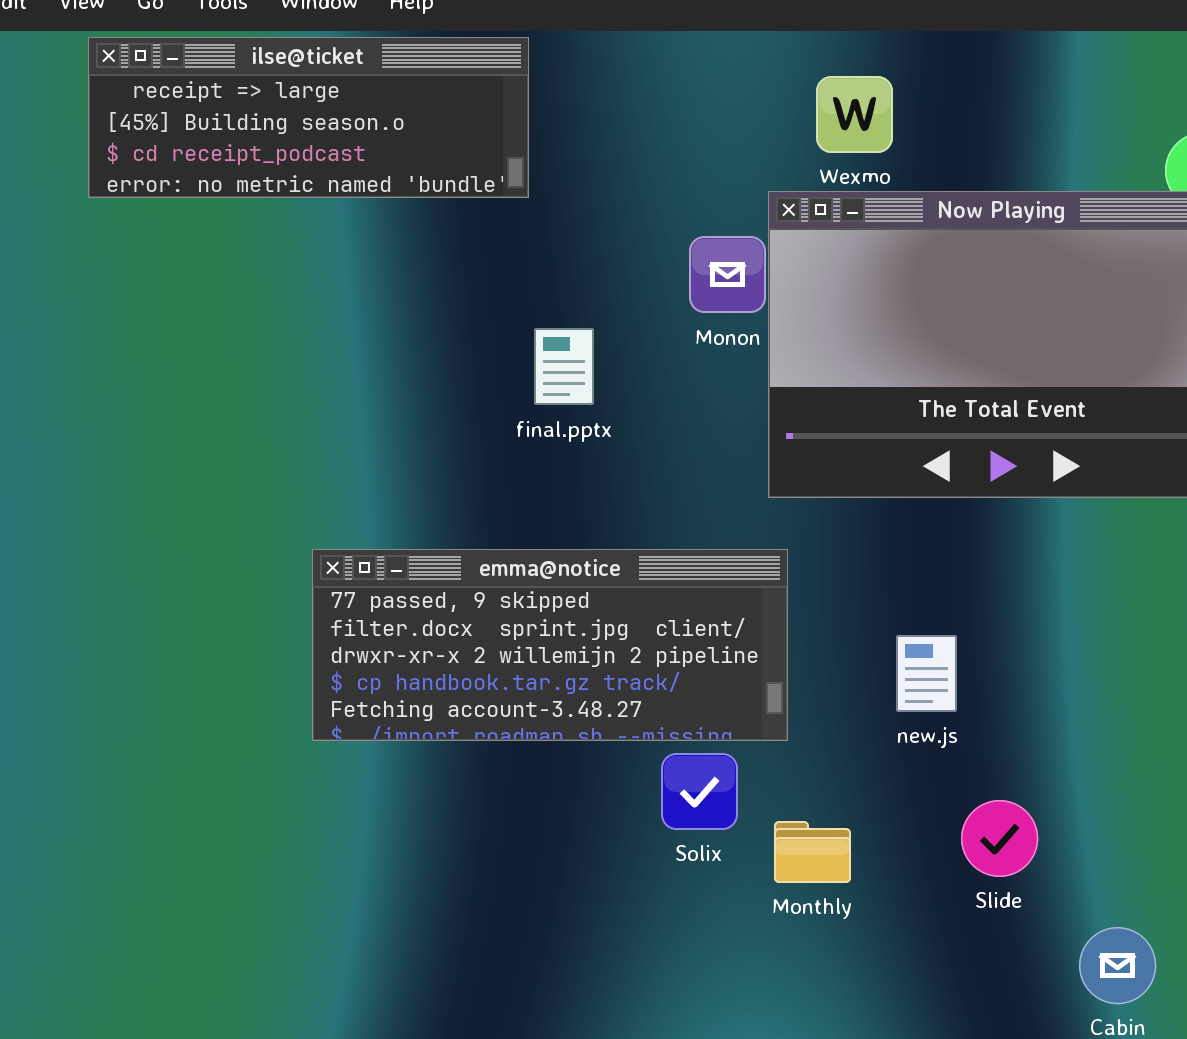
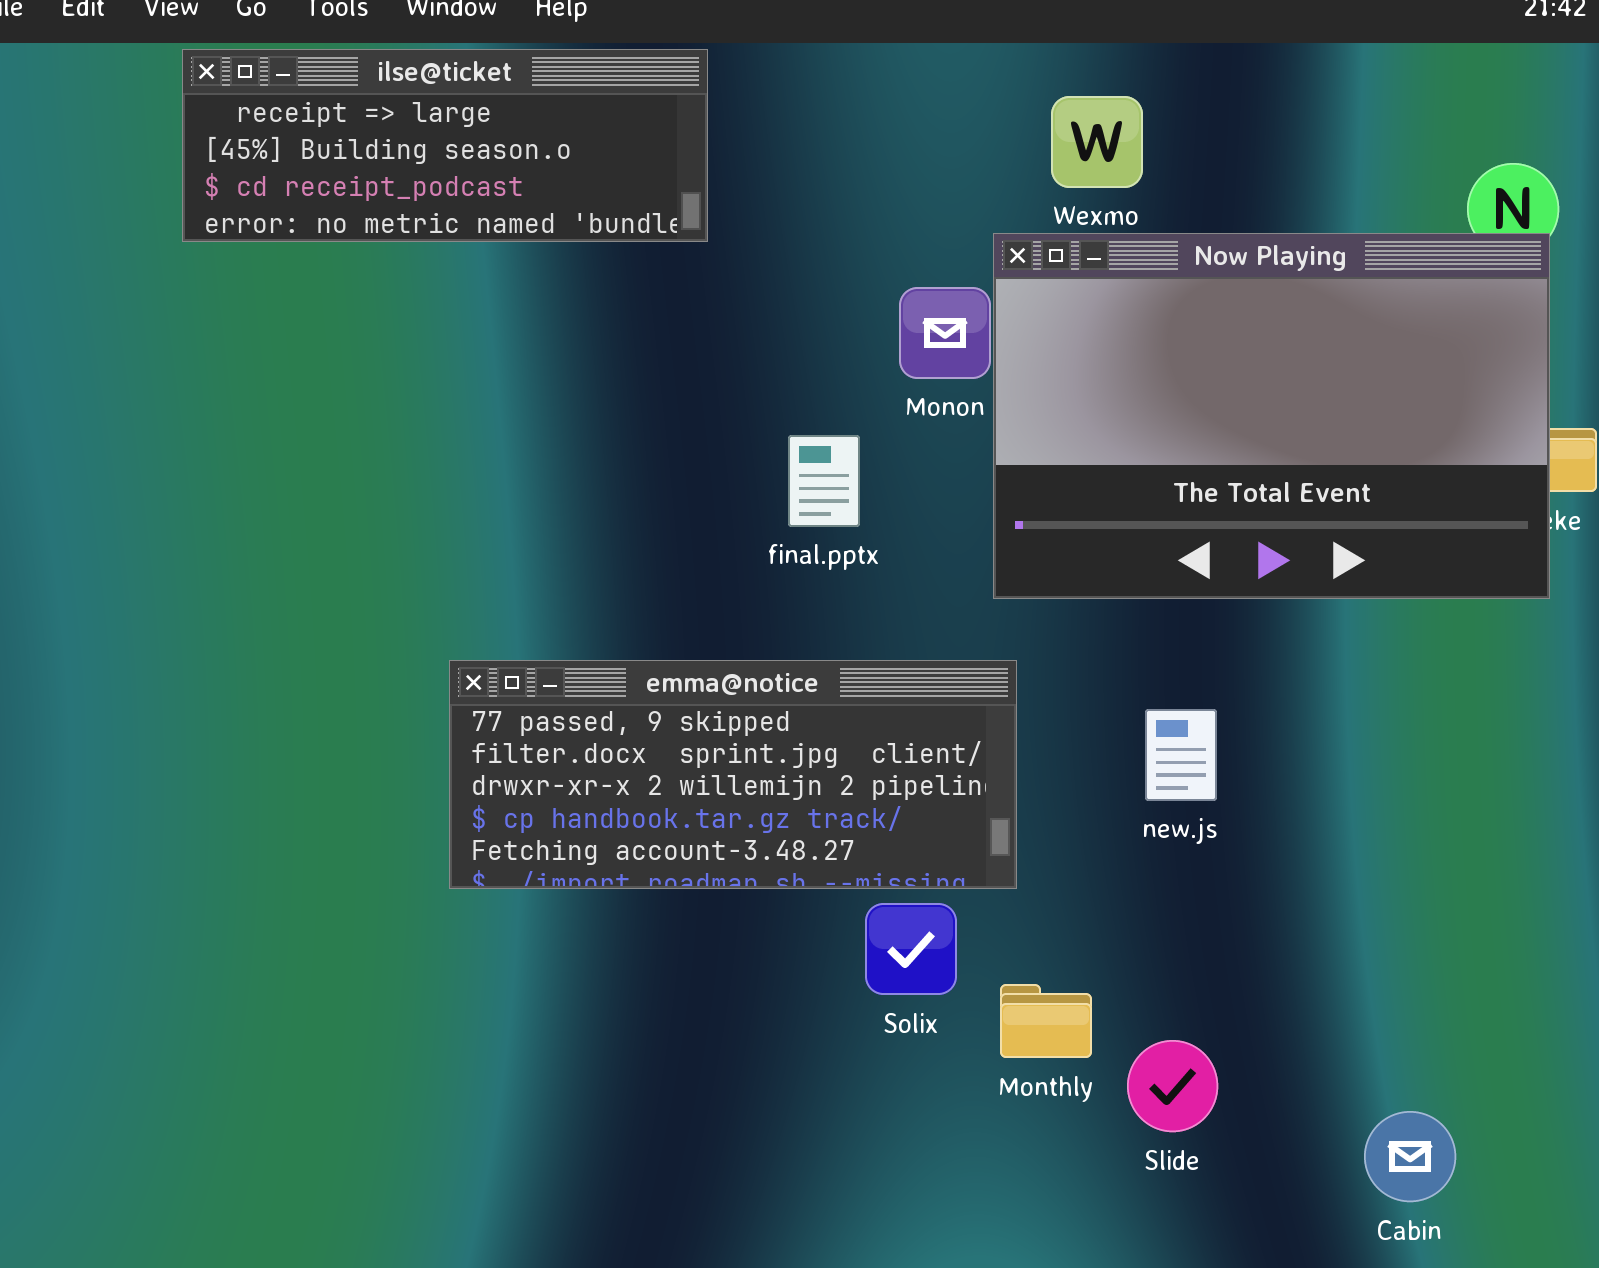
final.pptx: [534,328,594,405] -> [788,435,860,527], moved
new.js: [896,635,957,712] -> [1145,709,1217,801], moved
Slide: [961,800,1038,877] -> [1127,1040,1218,1132], moved

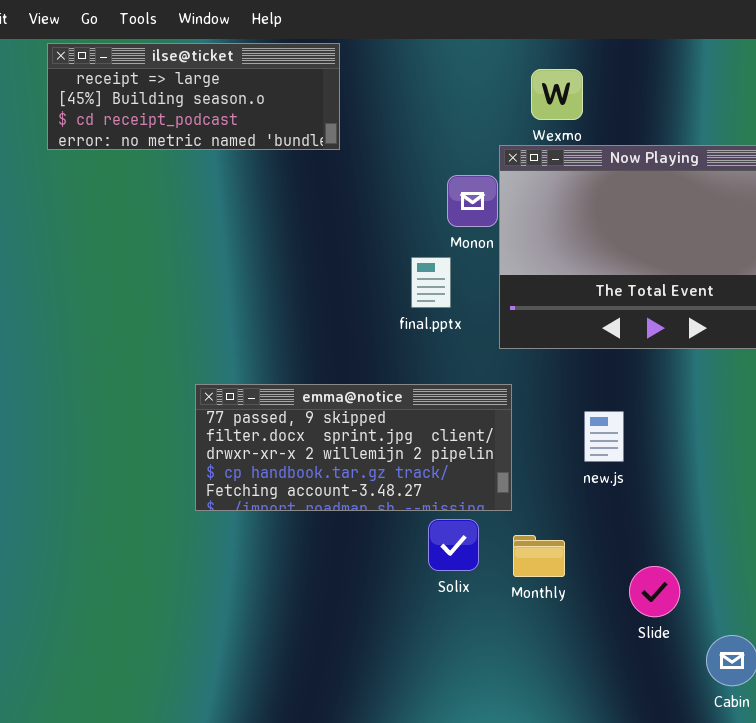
final.pptx: [788,435,860,527] -> [411,257,451,308], moved
Monthly: [1000,984,1092,1058] -> [513,535,565,577], moved
Slide: [1127,1040,1218,1132] -> [629,566,680,617], moved

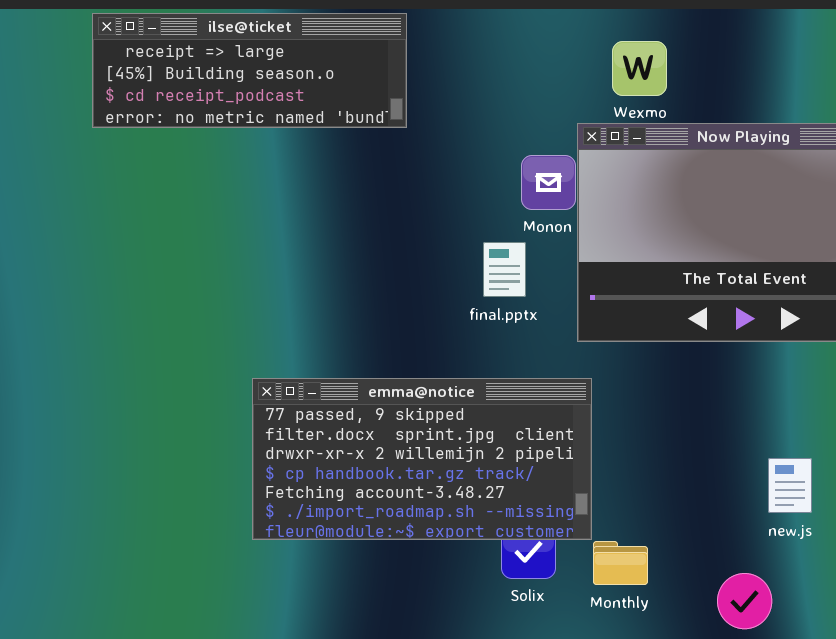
emma@notice: [195,384,512,511] -> [252,378,592,540], resized
new.js: [584,411,624,462] -> [768,458,812,513], moved

